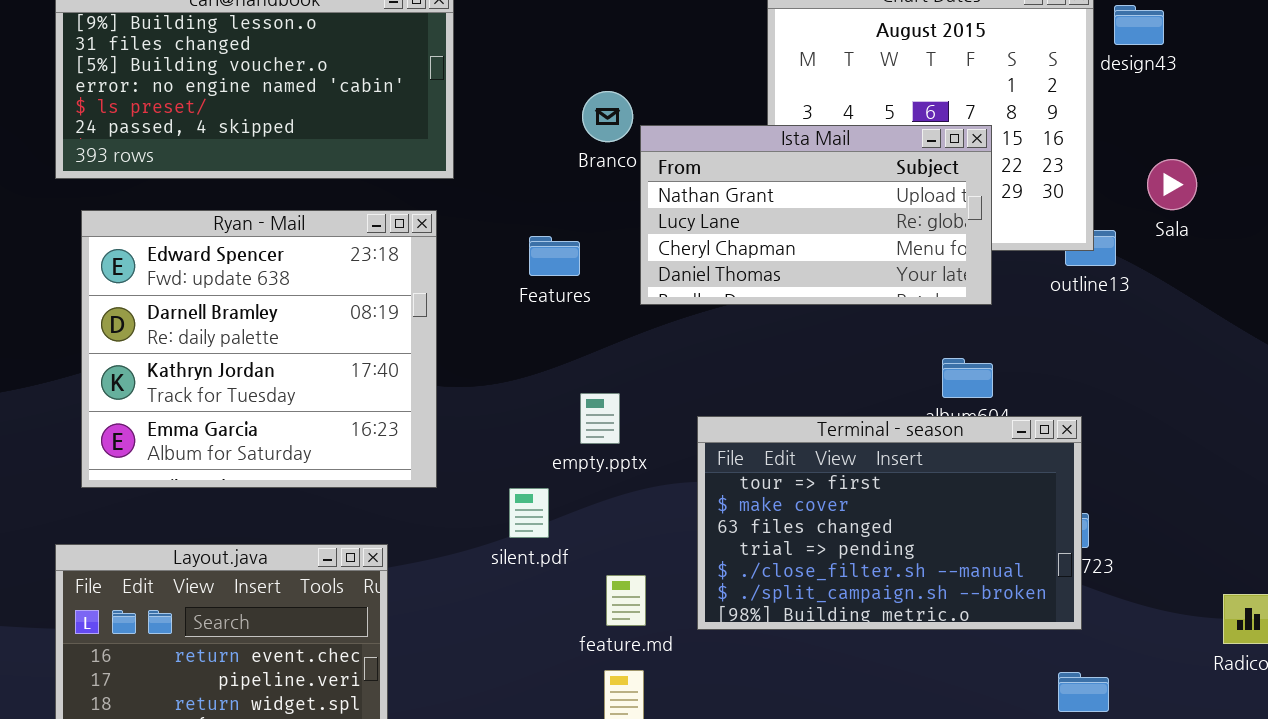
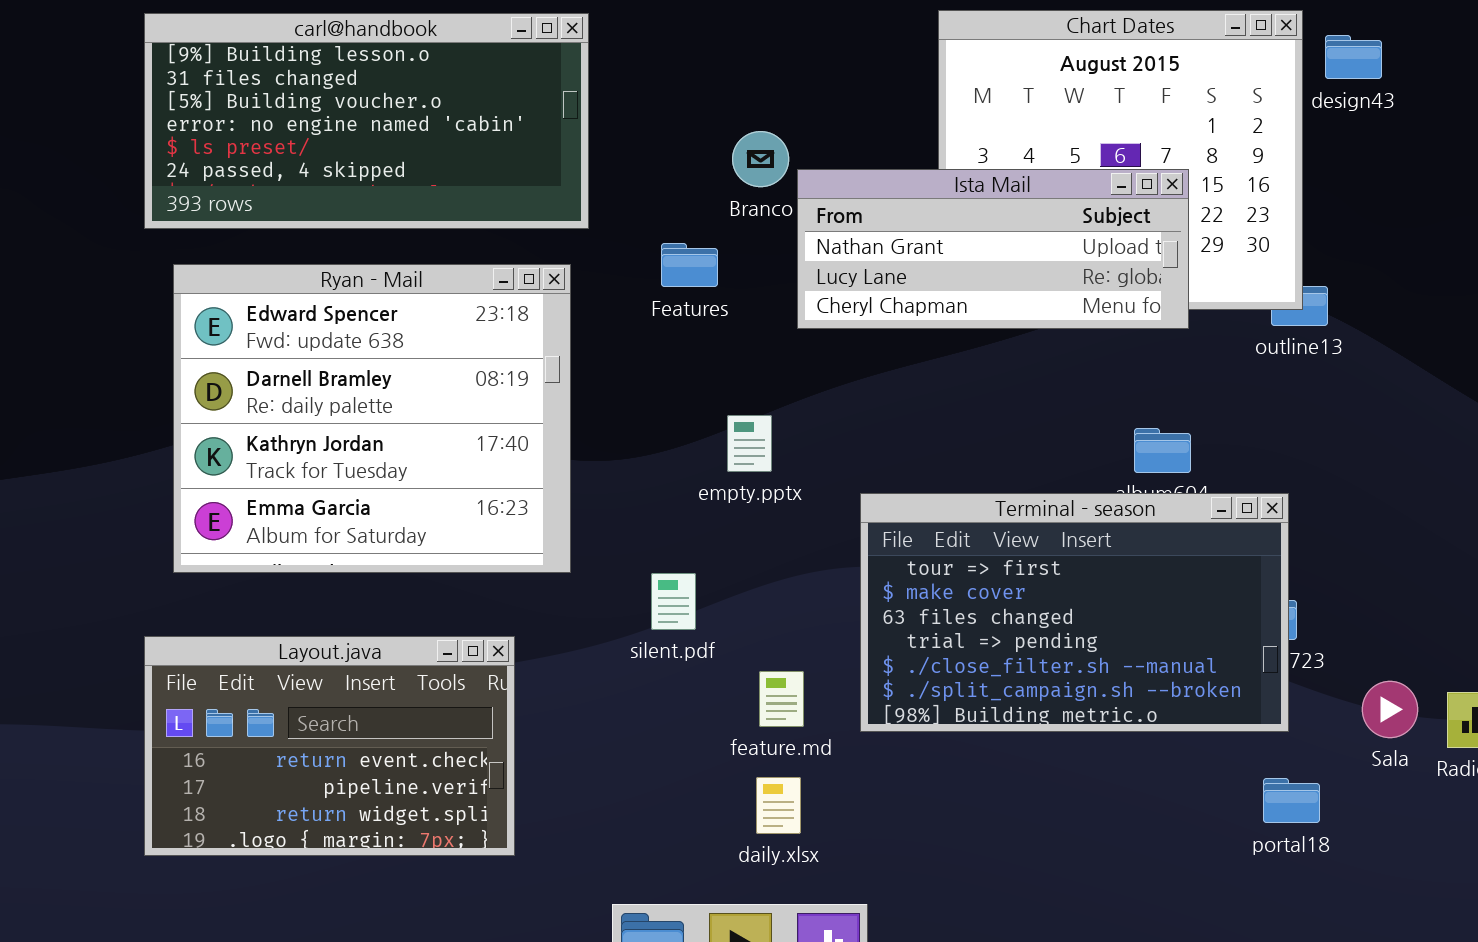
Ista Mail: [640,125,992,305] -> [797,169,1189,329], resized
Sala: [1147,159,1197,210] -> [1362,681,1418,738], moved
Features: [529,236,580,276] -> [661,243,718,287], moved
empty.pptx: [580,393,620,444] -> [727,415,772,472], moved

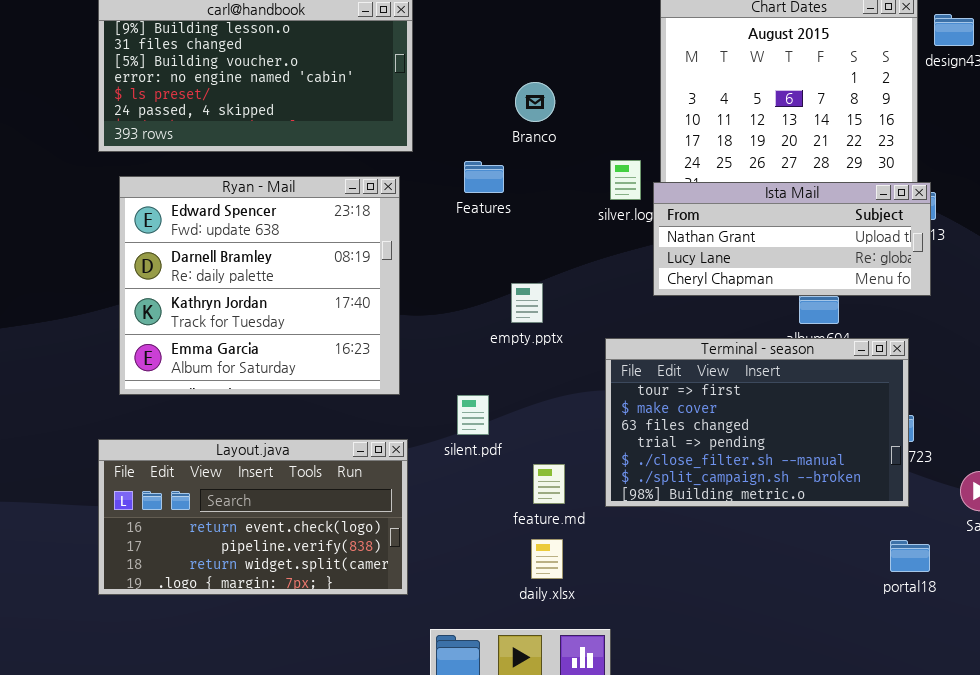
Ista Mail: [797,169,1189,329] -> [653,182,931,296], moved
Layout.java: [144,636,515,856] -> [98,439,408,595], resized

